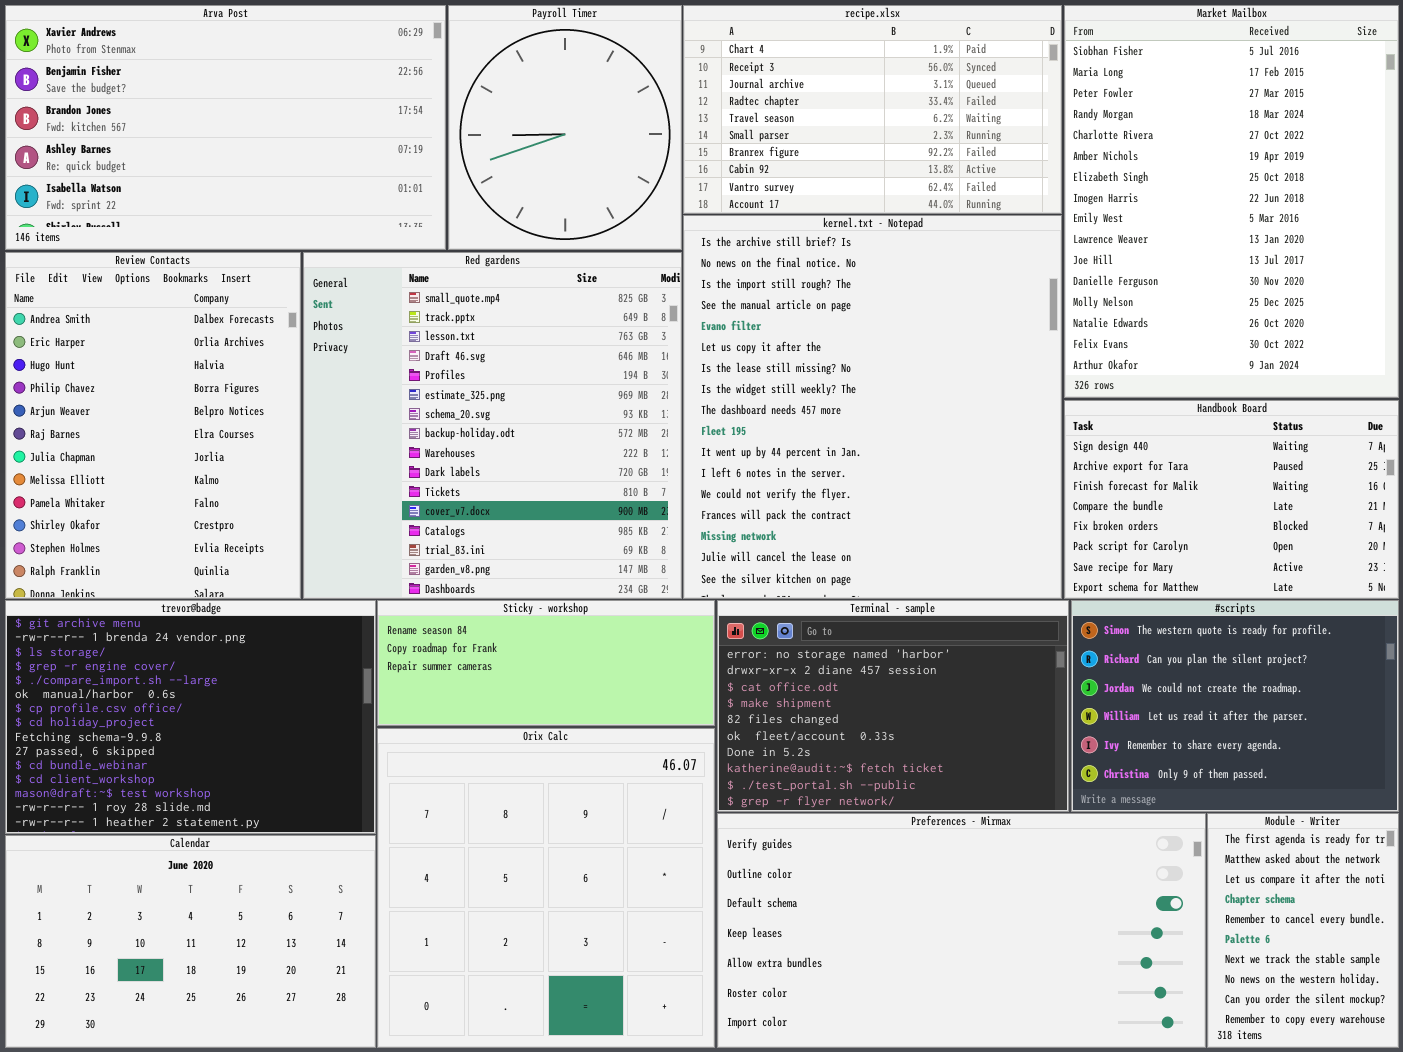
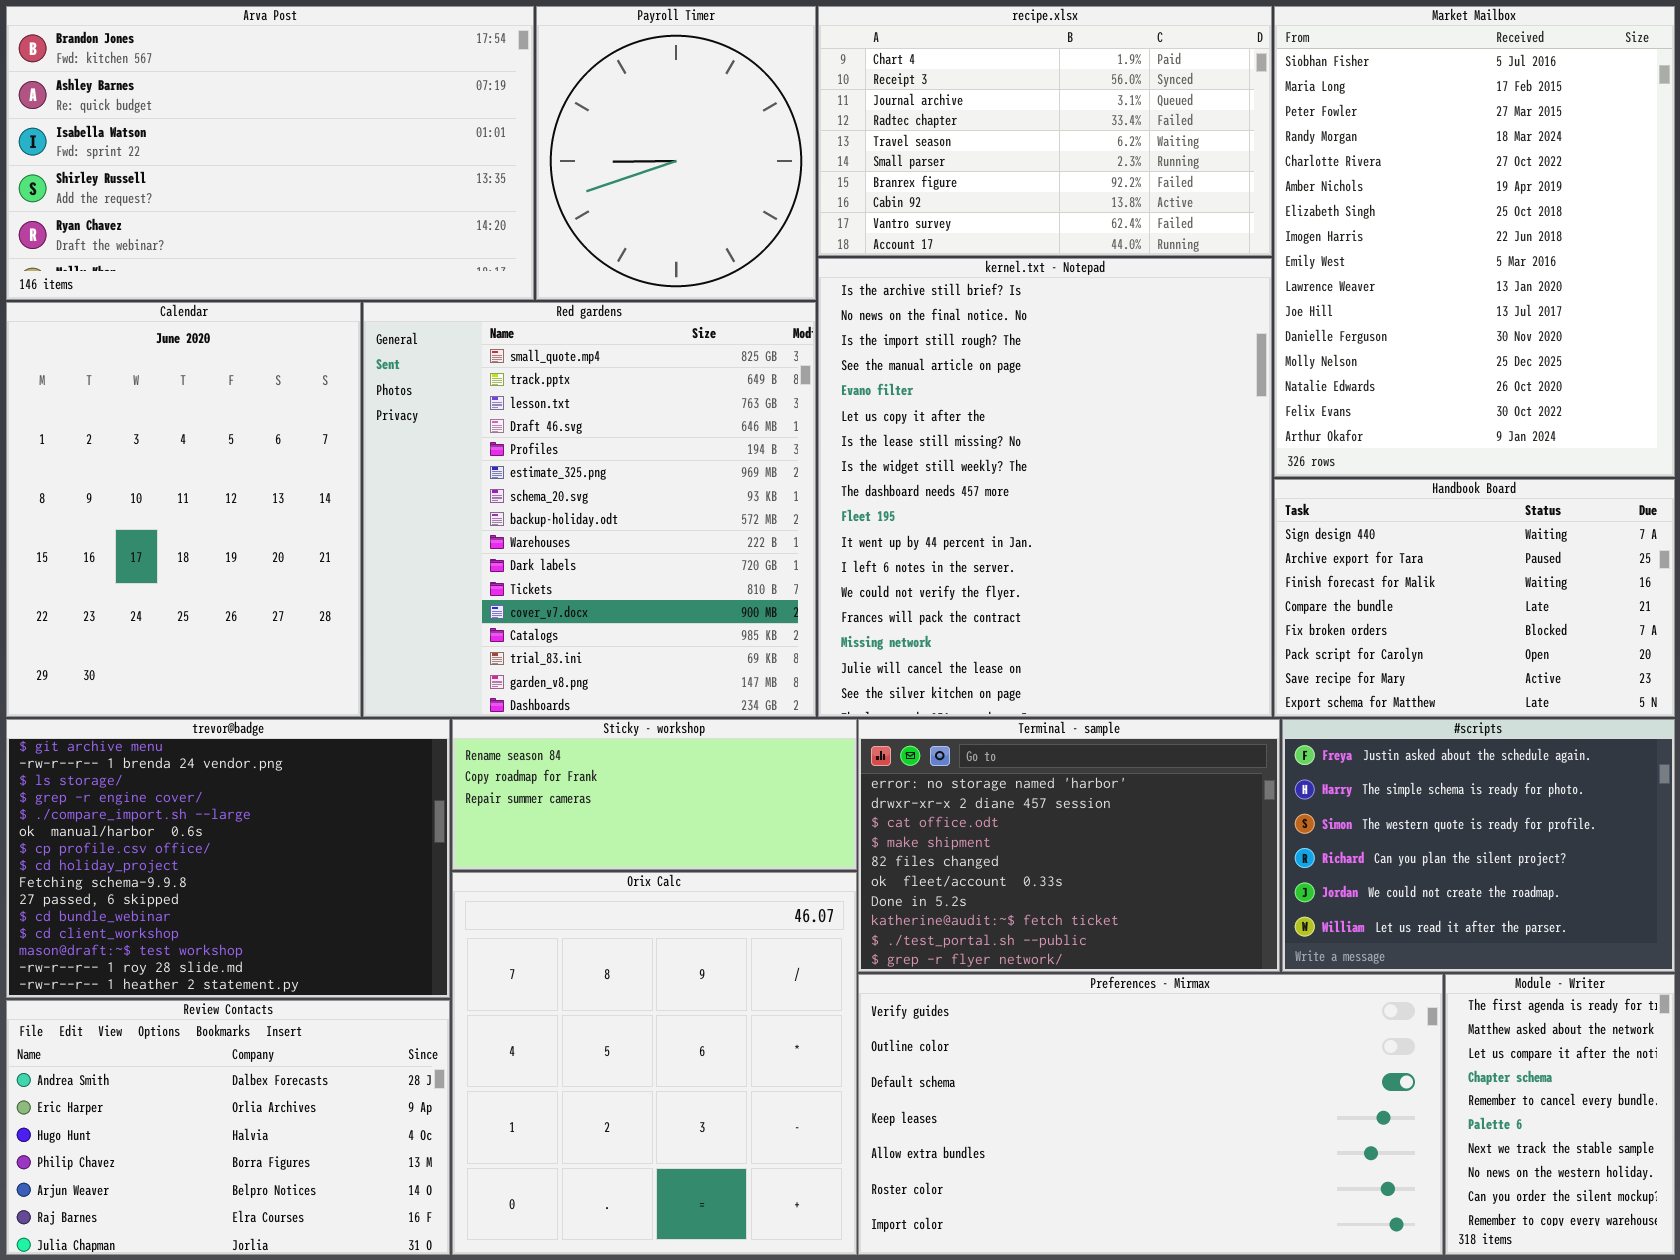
Arva Post: [5,5,446,250] -> [6,6,534,300], scrolled down 2 rows
Review Contacts: [5,252,301,599] -> [6,1000,450,1255], moved, resized
#scripts: [1071,600,1399,812] -> [1282,719,1675,972], scrolled up 2 rows
Calendar: [5,835,376,1048] -> [6,302,361,717], moved, resized

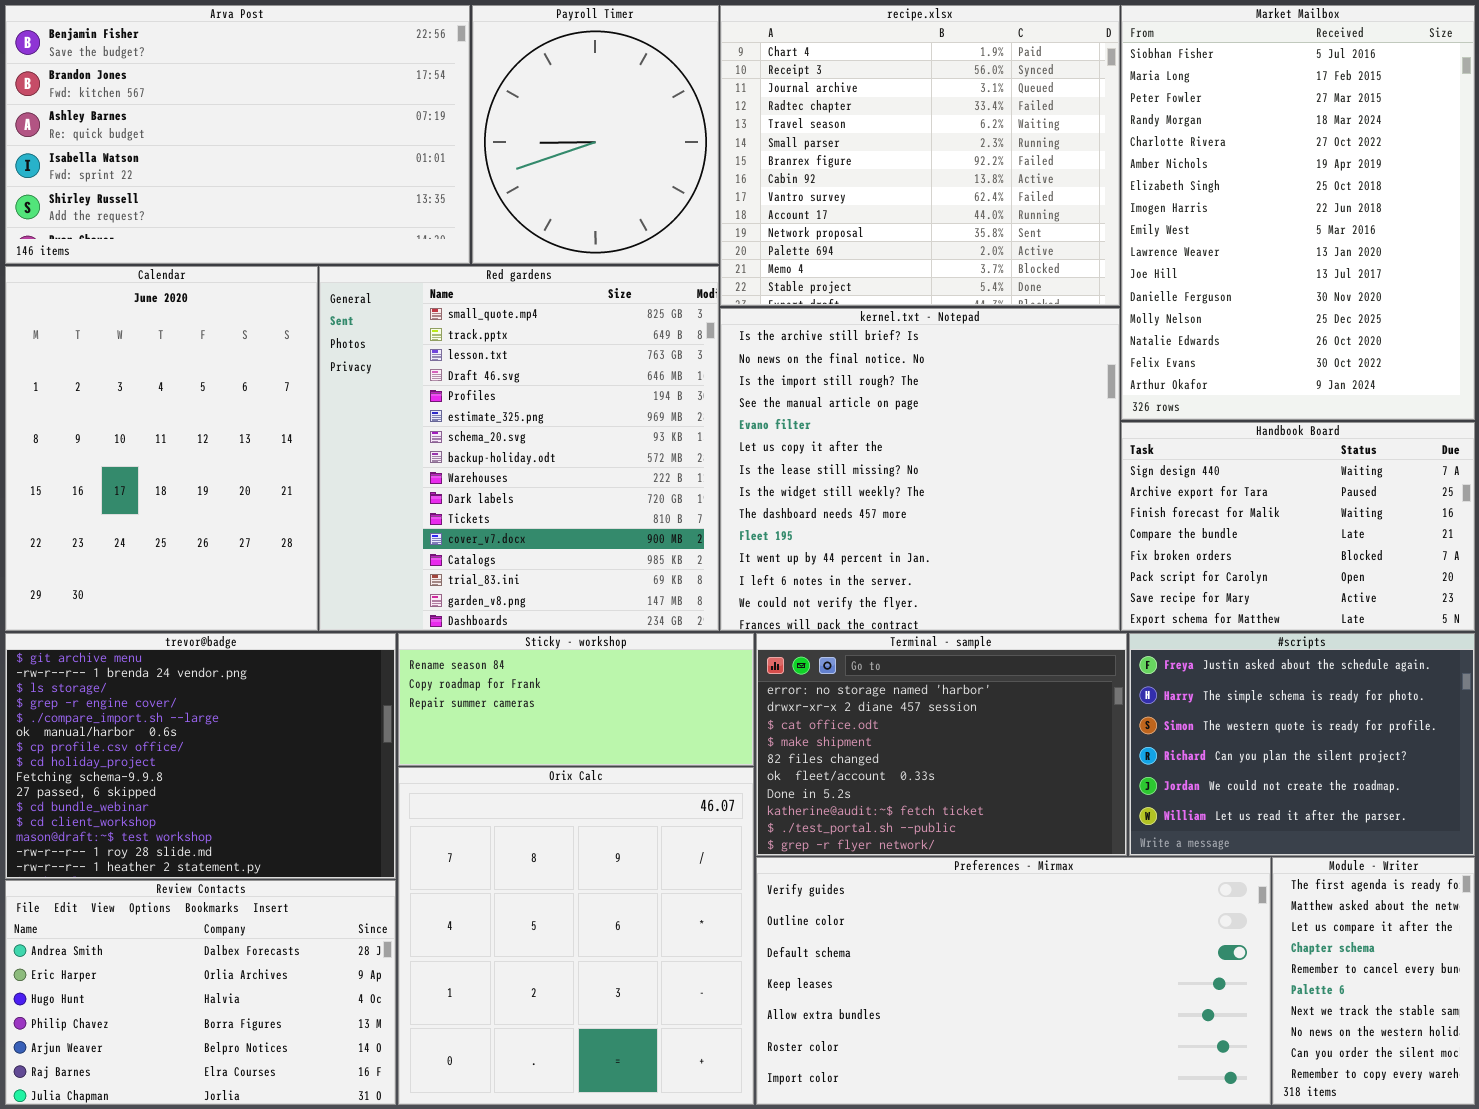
Arva Post: [6,6,534,300] -> [5,5,470,264], scrolled up 1 row
recipe.xlsx: [818,6,1272,256] -> [720,5,1120,306], resized
kernel.txt - Notepad: [818,258,1272,717] -> [720,308,1120,631], resized

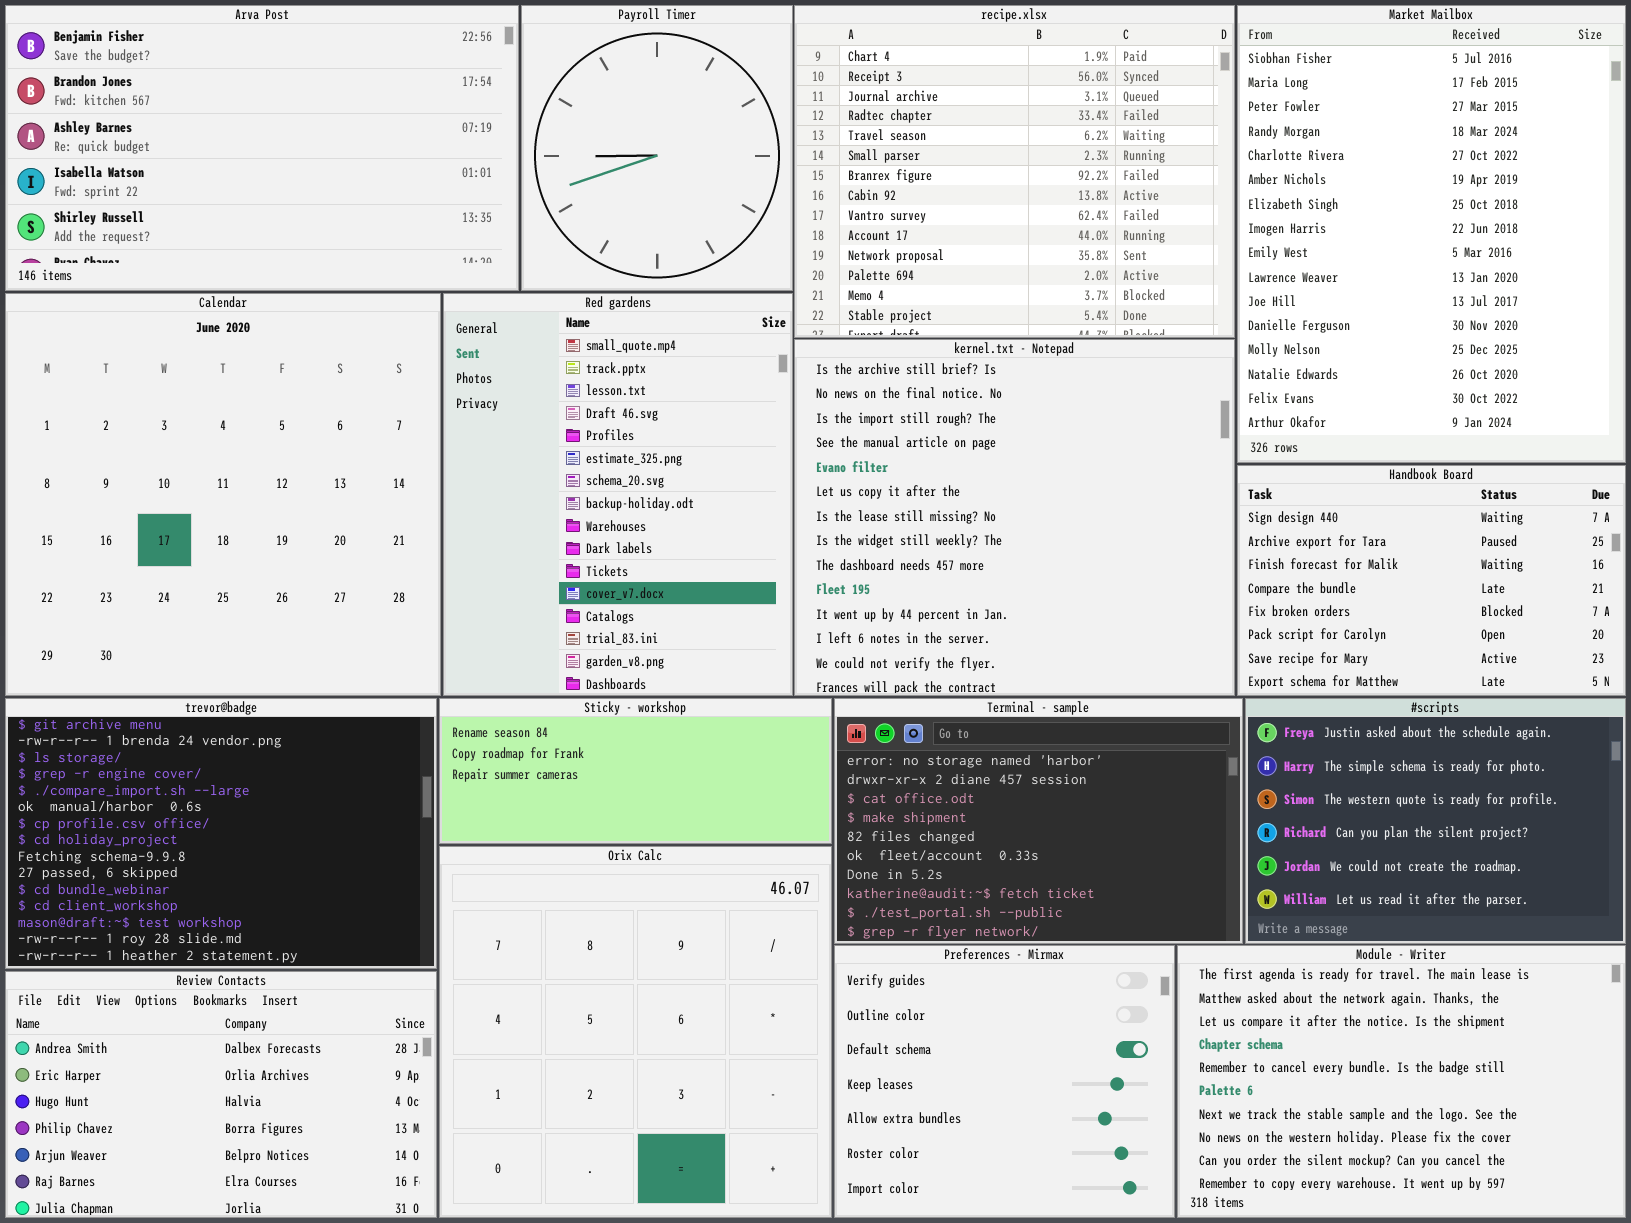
Calendar: [5,266,318,631] -> [5,293,441,696], resized
Red gardens: [319,266,719,631] -> [443,293,793,696], resized
Preferences - Mirmax: [756,857,1271,1105] -> [834,945,1175,1218], resized
Module - Writer: [1272,857,1475,1105] -> [1177,945,1626,1218], resized

